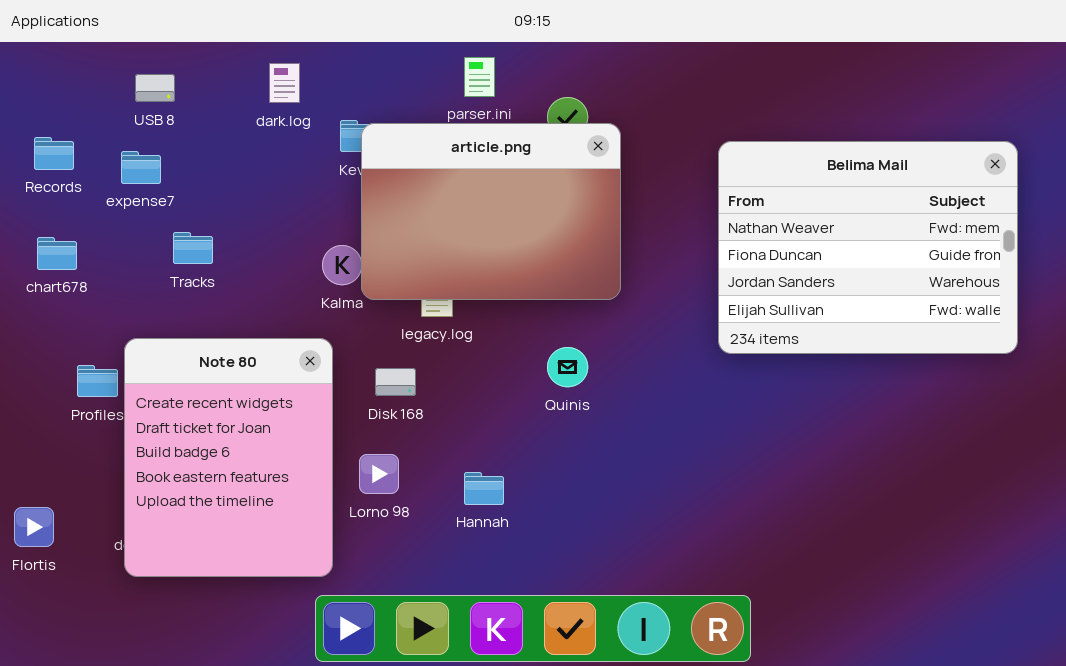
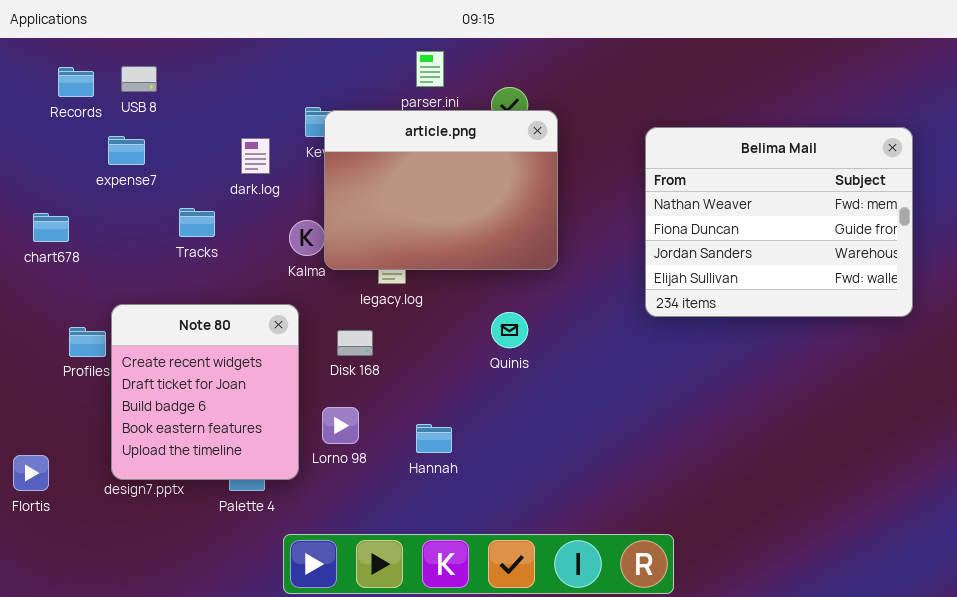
dark.log: [269,63,300,103] -> [241,138,270,174], moved
Records: [34,137,74,170] -> [58,67,94,97], moved
Tracks: [173,232,213,264] -> [179,208,215,237], moved
Note 80: [124,338,333,577] -> [111,304,299,480], resized

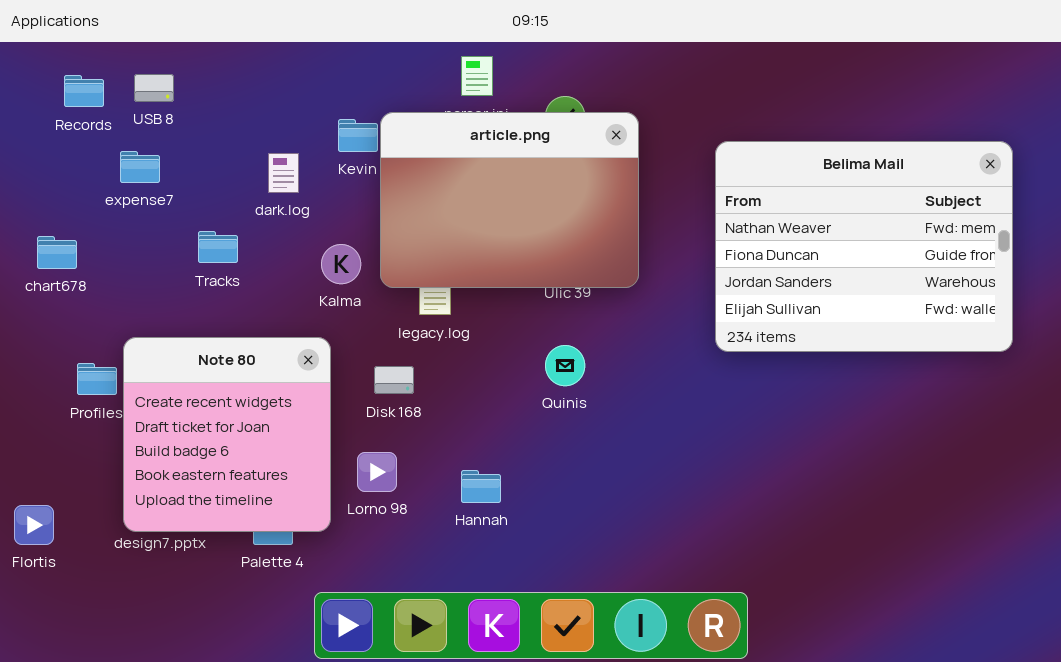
article.png: [324,110,558,270] -> [380,112,639,288], moved

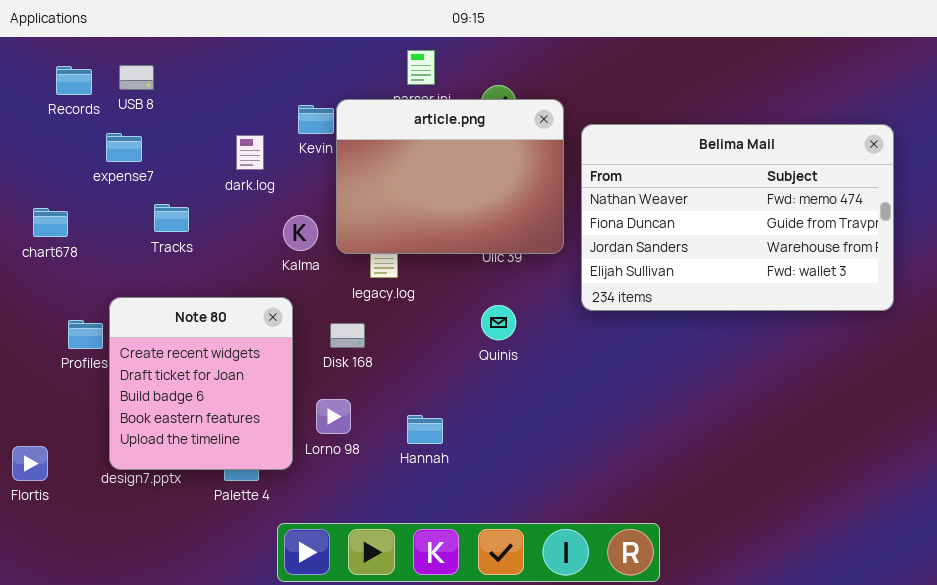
Belima Mail: [715,141,1013,352] -> [581,124,894,311], resized
Tracks: [198,231,238,263] -> [154,204,189,232], moved

